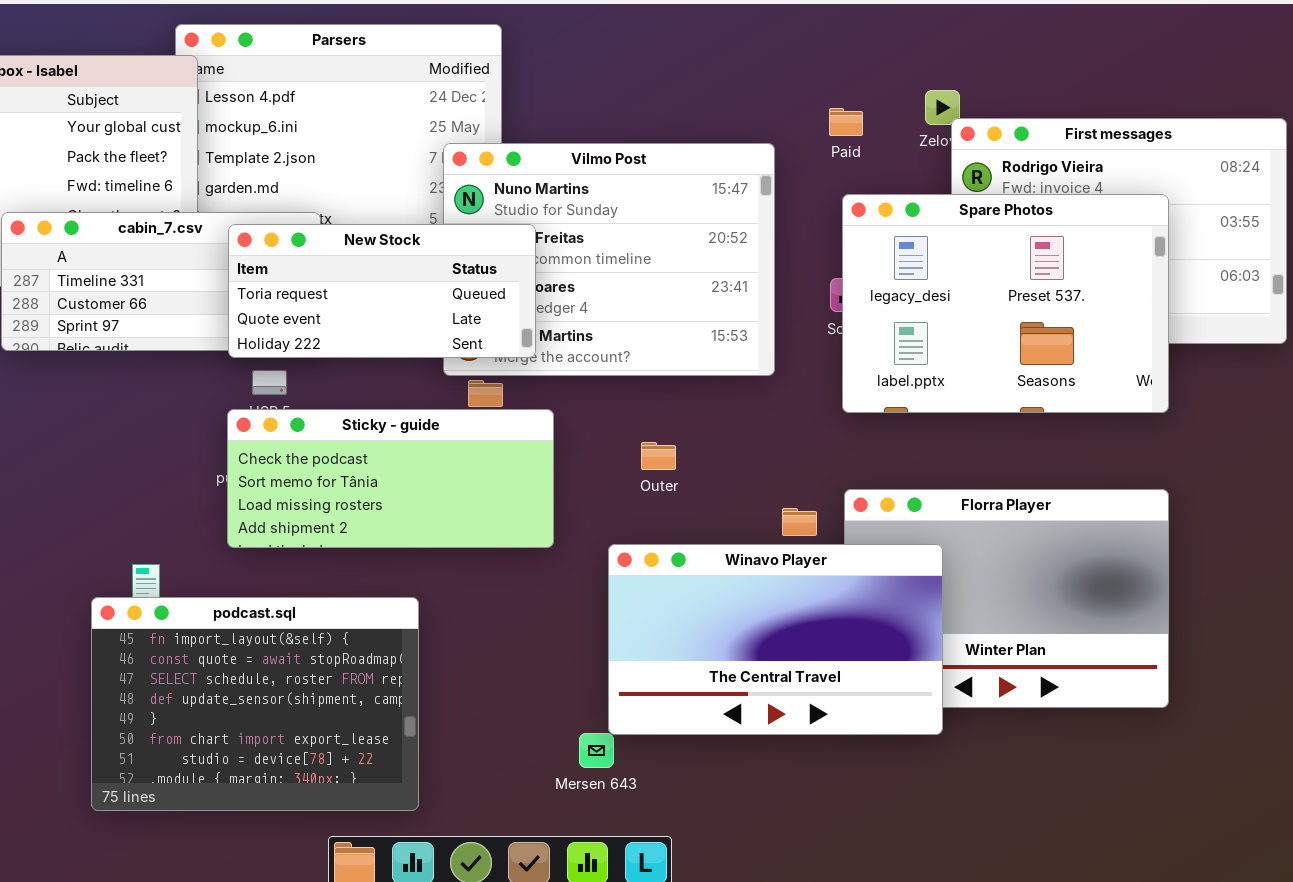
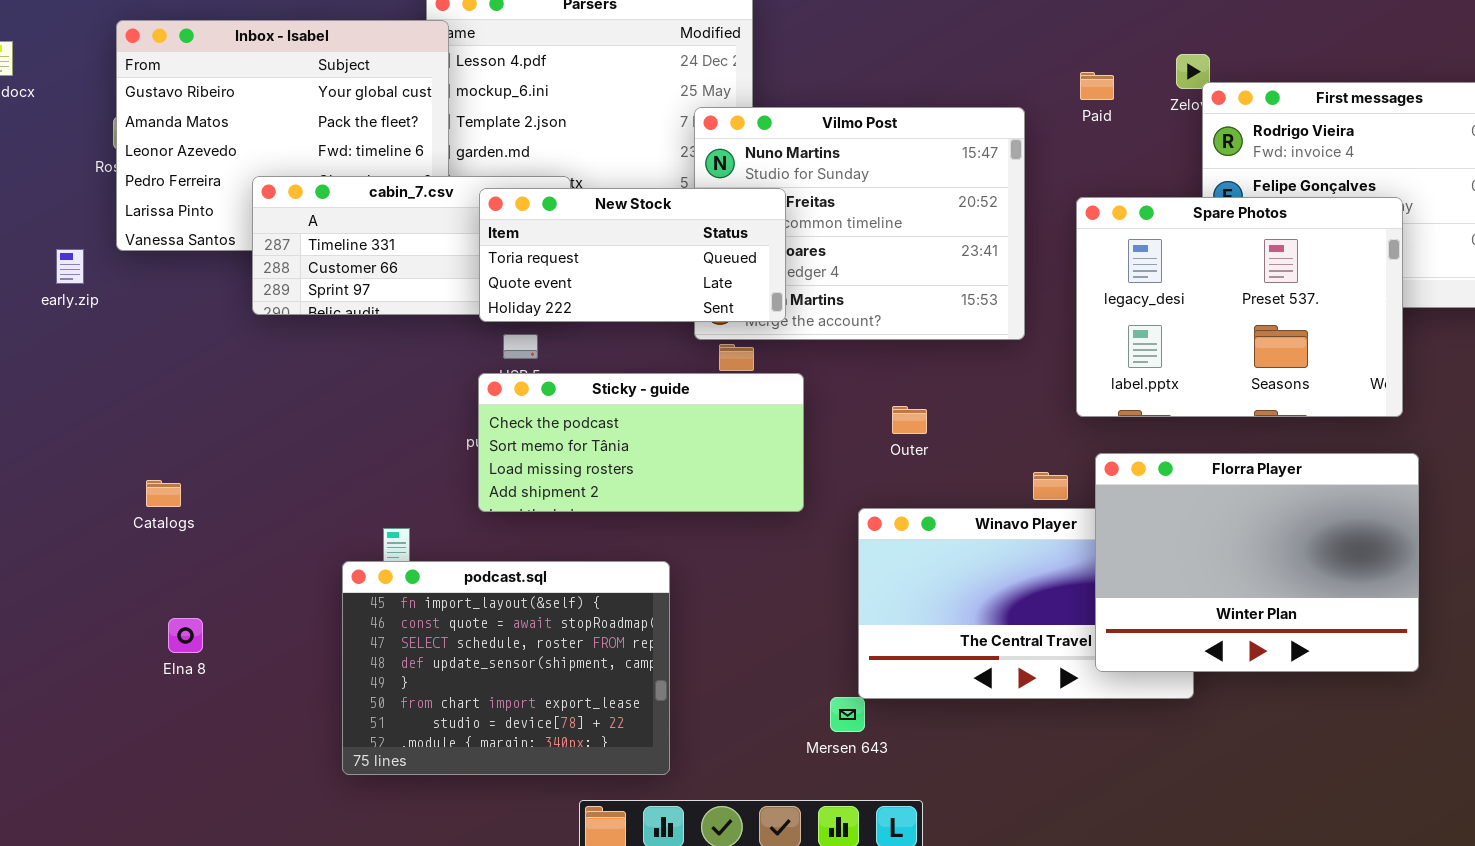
Spare Photos: [842,194,1169,413] -> [1076,197,1403,417], moved
Florra Player: [844,489,1169,708] -> [1095,453,1419,672], raised

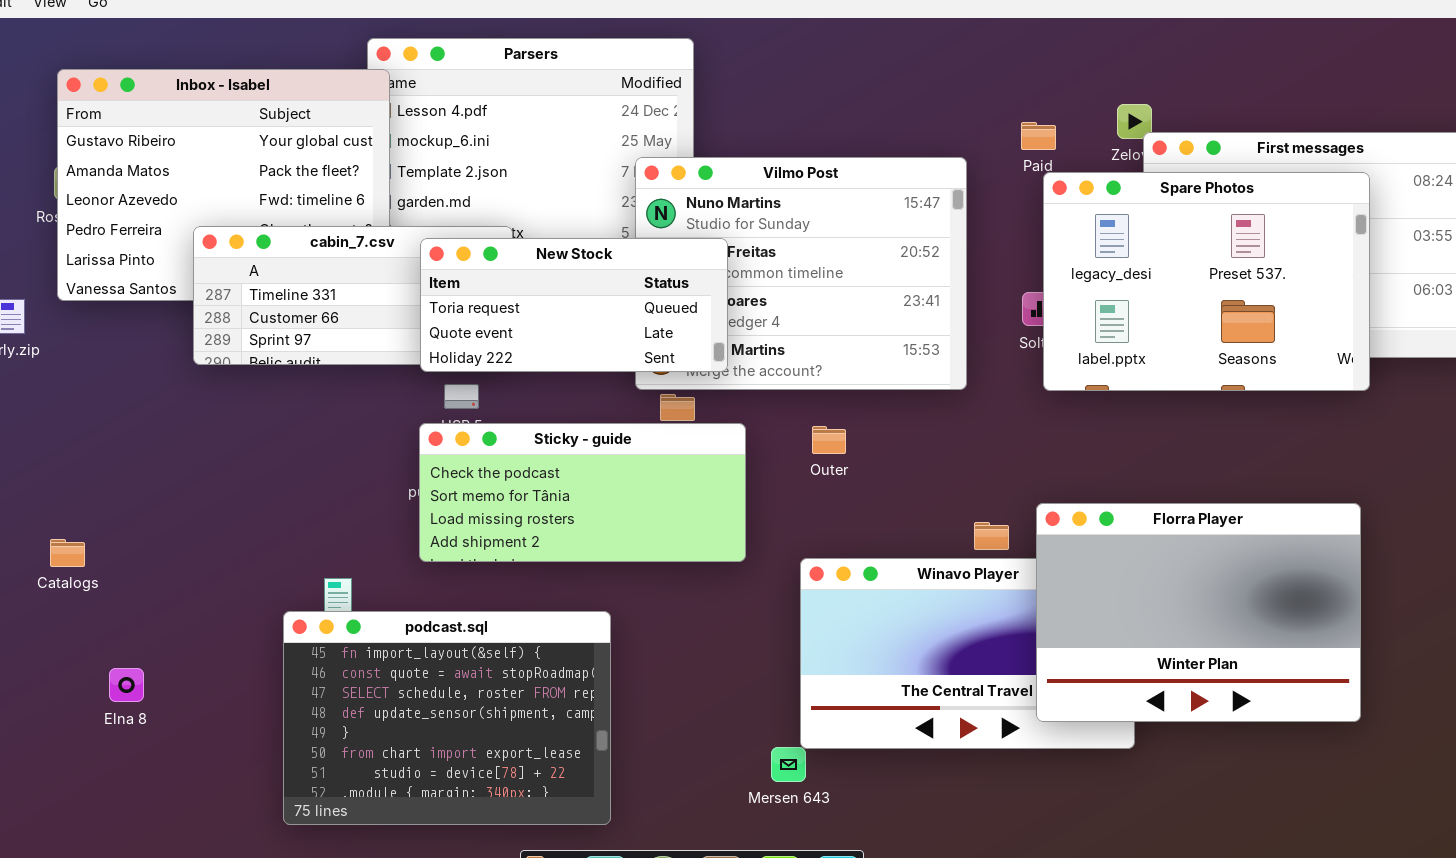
Spare Photos: [1076,197,1403,417] -> [1043,172,1370,391], moved
Outer: [892,406,927,434] -> [812,426,846,454], moved
Catalogs: [146,480,181,507] -> [50,539,85,567], moved

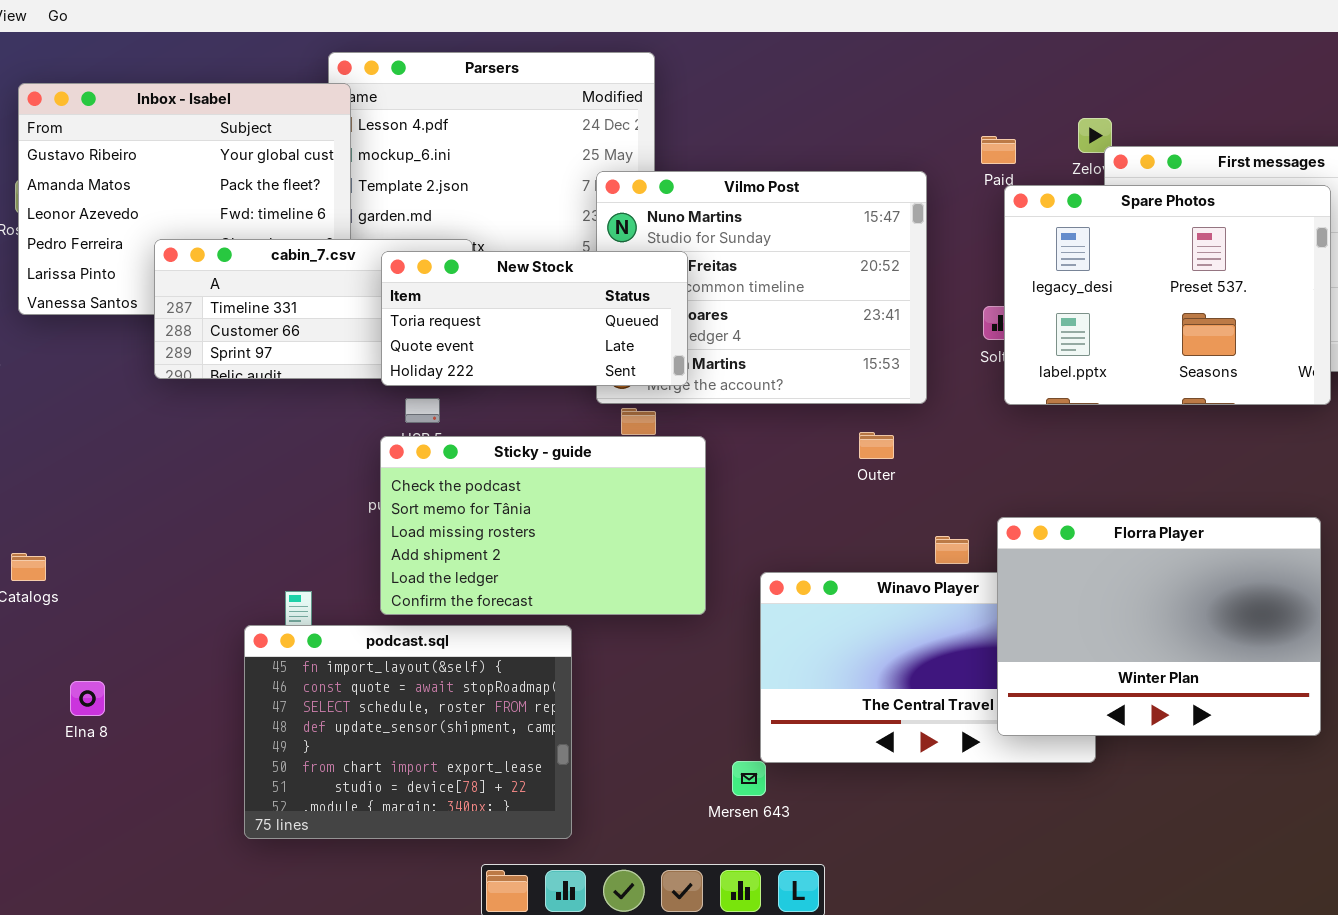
Sticky - guide: [419,423,746,562] -> [380,436,706,615], resized
Outer: [812,426,846,454] -> [859,432,894,459], moved

